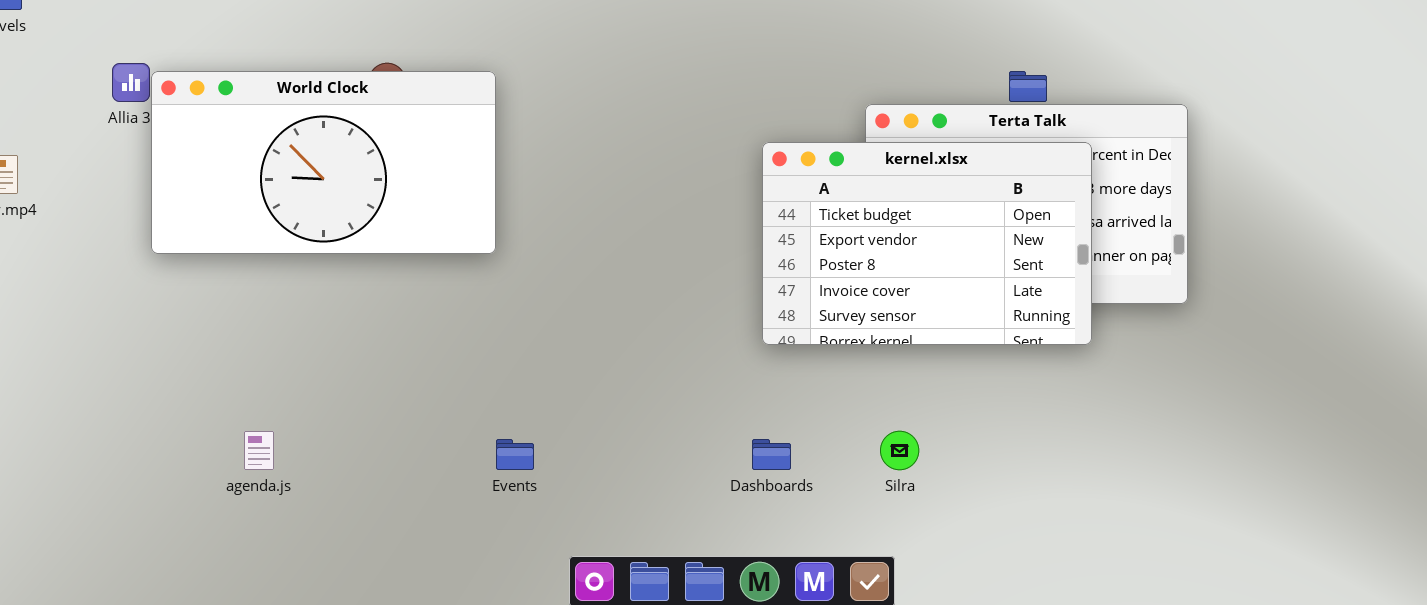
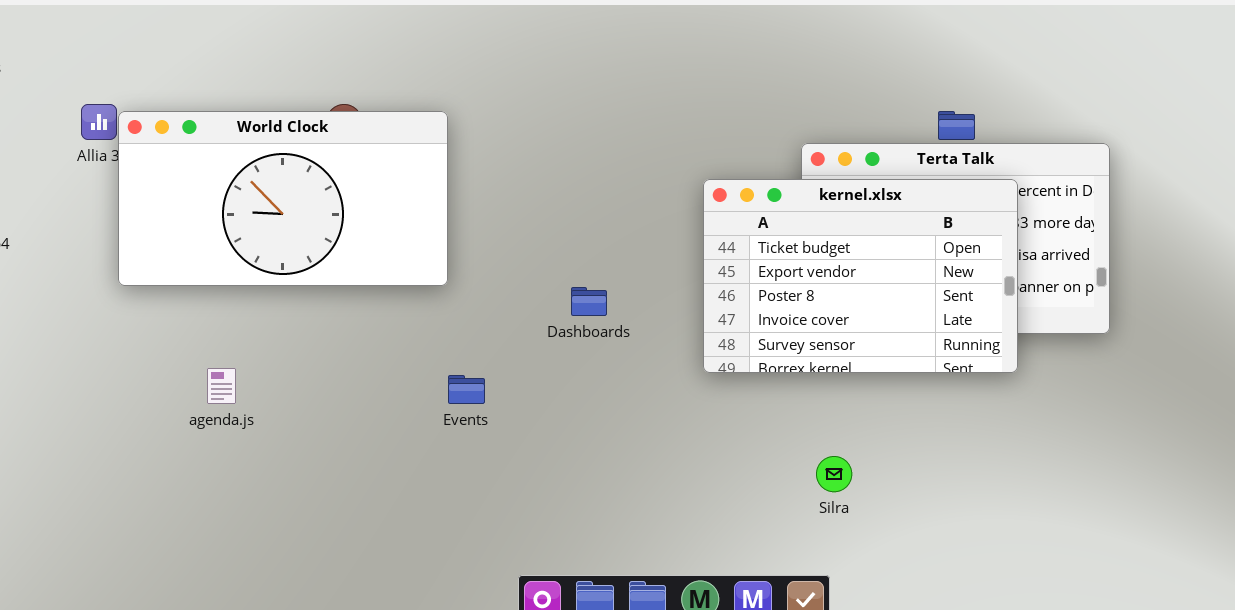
agenda.js: [244,431,274,470] -> [207,368,236,404], moved
Events: [496,439,534,470] -> [448,375,485,404], moved
Dashboards: [752,439,791,470] -> [571,287,607,316], moved

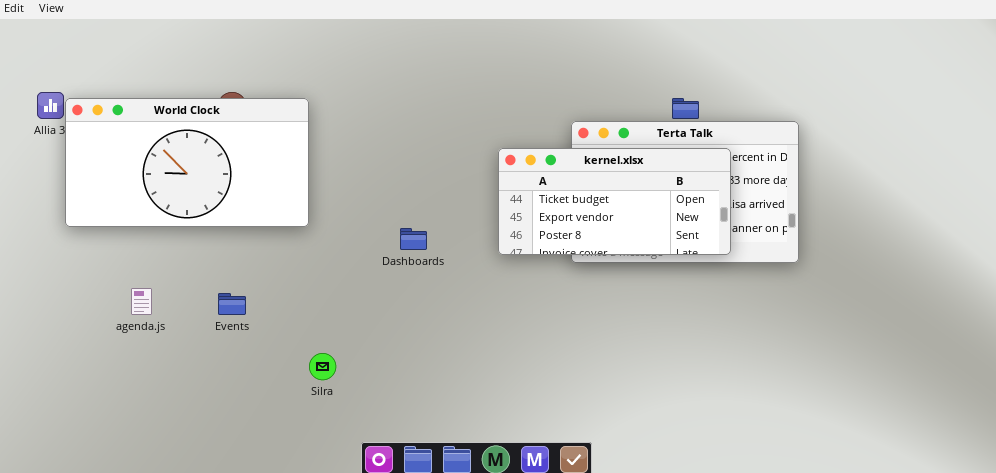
kernel.xlsx: [703,179,1018,373] -> [498,148,731,255], resized
Events: [448,375,485,404] -> [218,293,246,315], moved
Silra: [816,456,852,492] -> [309,353,336,380], moved

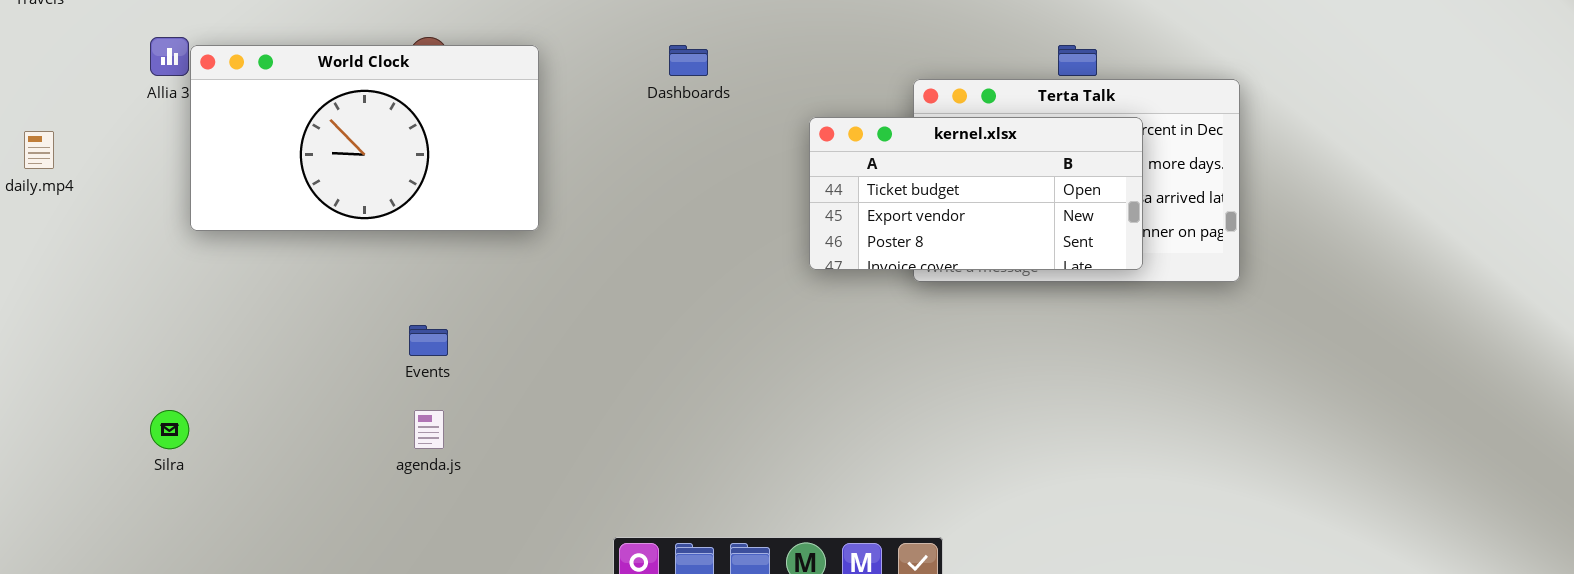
Dashboards: [400,228,427,250] -> [669,45,708,76], moved
agenda.js: [131,288,152,315] -> [414,410,444,449], moved
Silra: [309,353,336,380] -> [150,410,189,449], moved

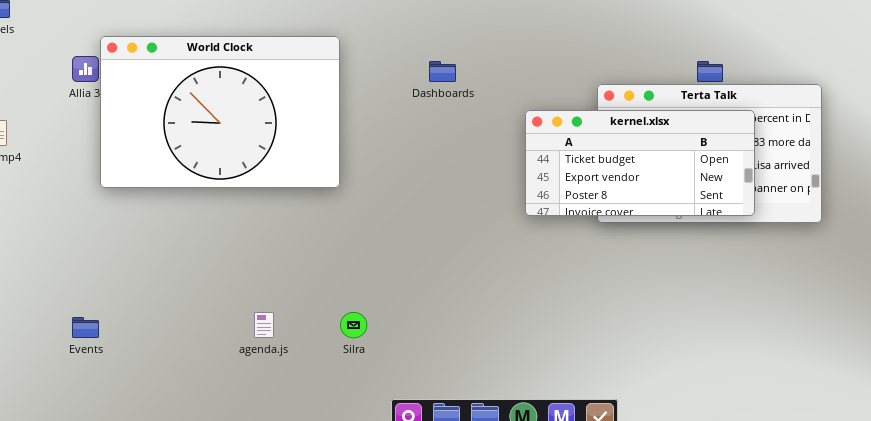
World Clock: [190,45,539,231] -> [100,36,340,188], resized
Events: [409,325,448,356] -> [72,317,99,338], moved
Silra: [150,410,189,449] -> [340,312,367,338], moved

